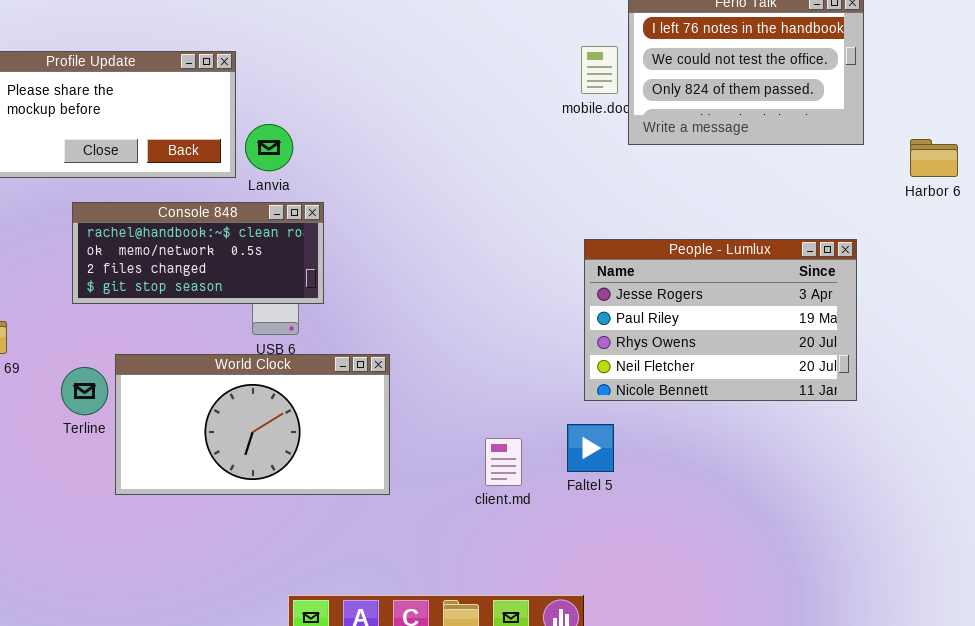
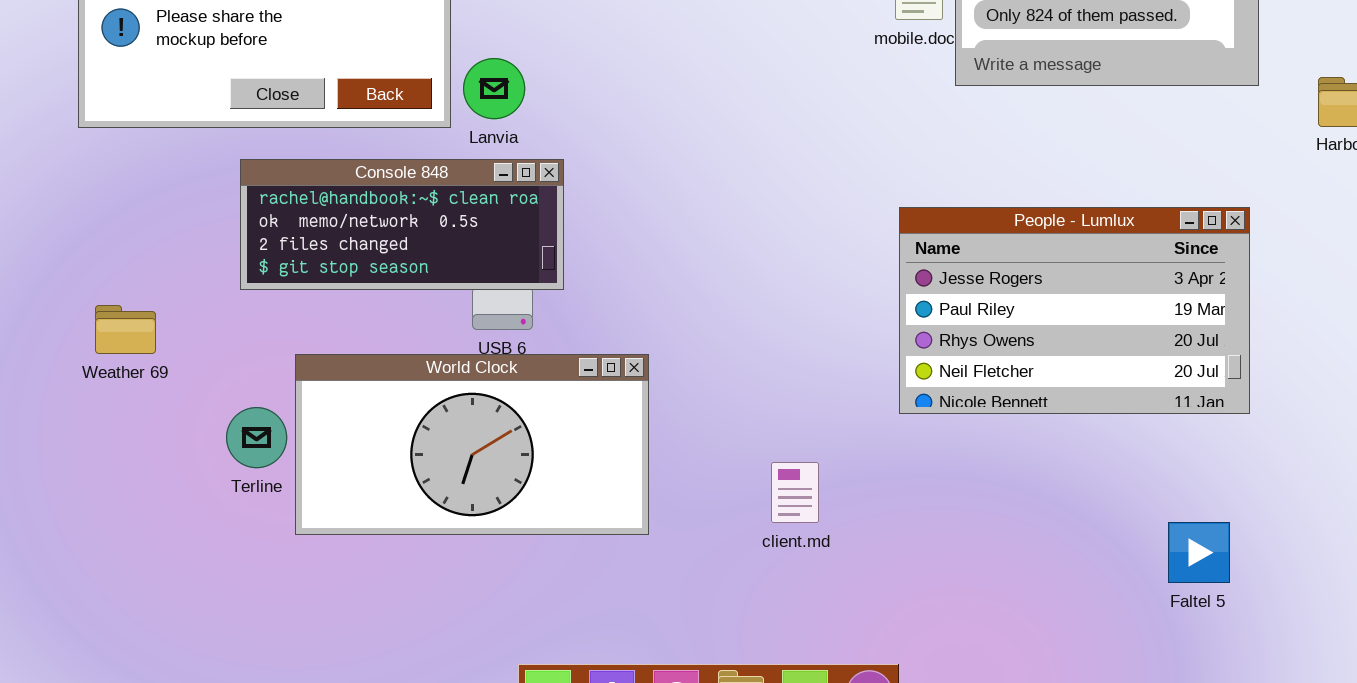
Terline: [61,367,108,415] -> [226,407,287,468], moved
Faltel 5: [567,424,614,472] -> [1168,522,1230,583], moved

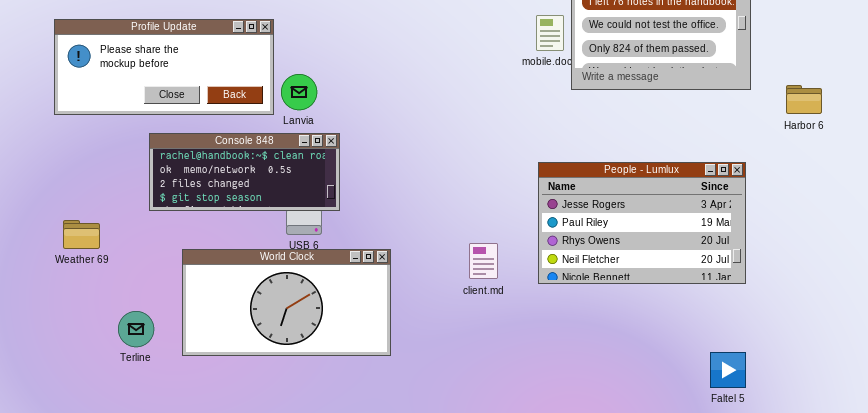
Terline: [226,407,287,468] -> [118,311,154,347], moved
client.md: [771,462,819,523] -> [469,243,498,279], moved
Faltel 5: [1168,522,1230,583] -> [710,352,746,388], moved

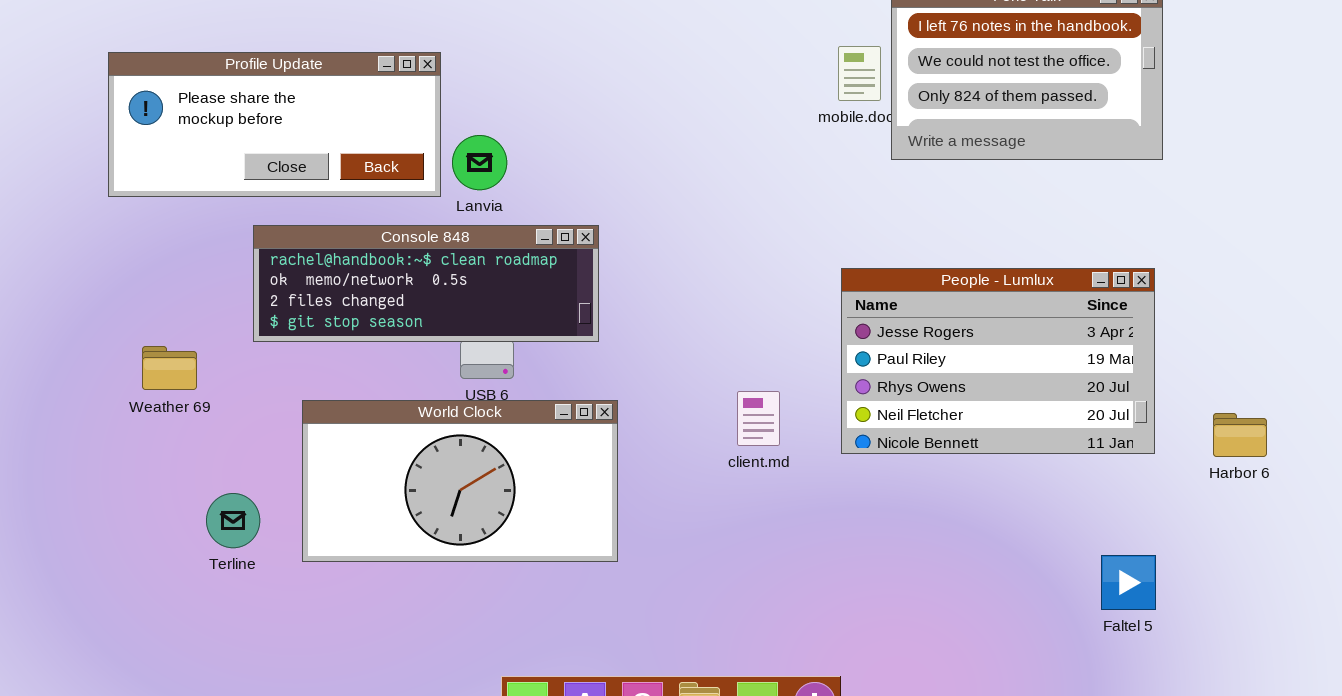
Harbor 6: [786,85,822,114] -> [1213,413,1267,457], moved
Console 848: [149,133,340,211] -> [253,225,599,342], resized
Weather 69: [63,220,100,249] -> [142,346,197,390], moved

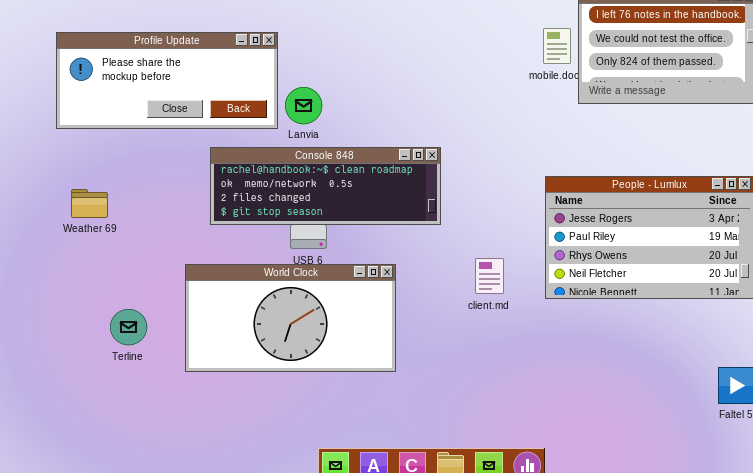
Console 848: [253,225,599,342] -> [210,147,441,225], moved
Weather 69: [142,346,197,390] -> [71,189,108,218], moved
Terline: [206,493,260,548] -> [110,309,147,345], moved

